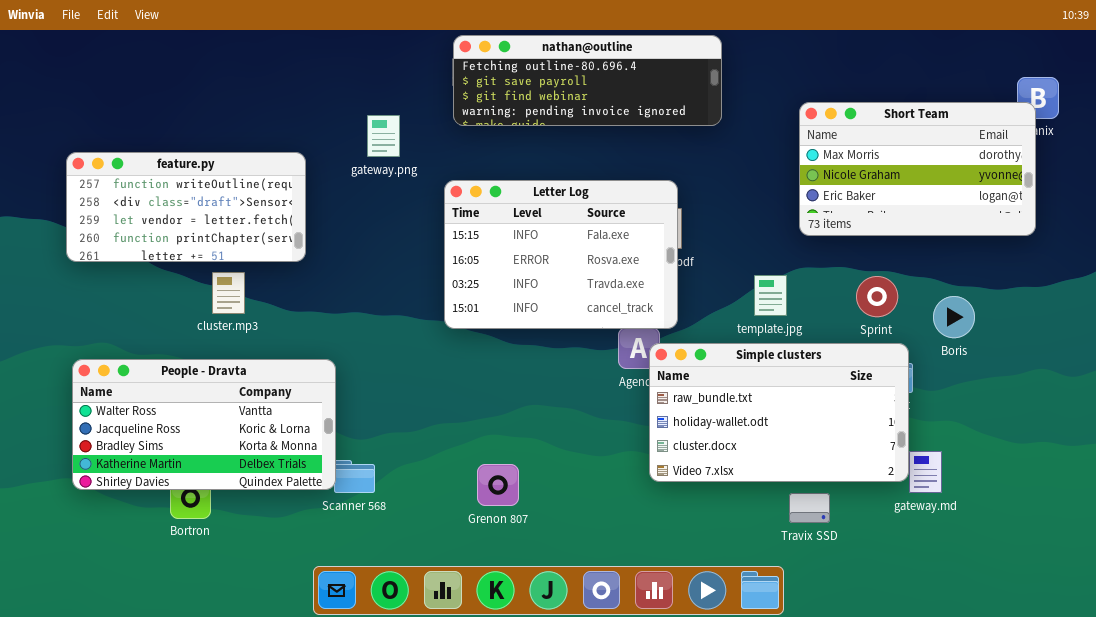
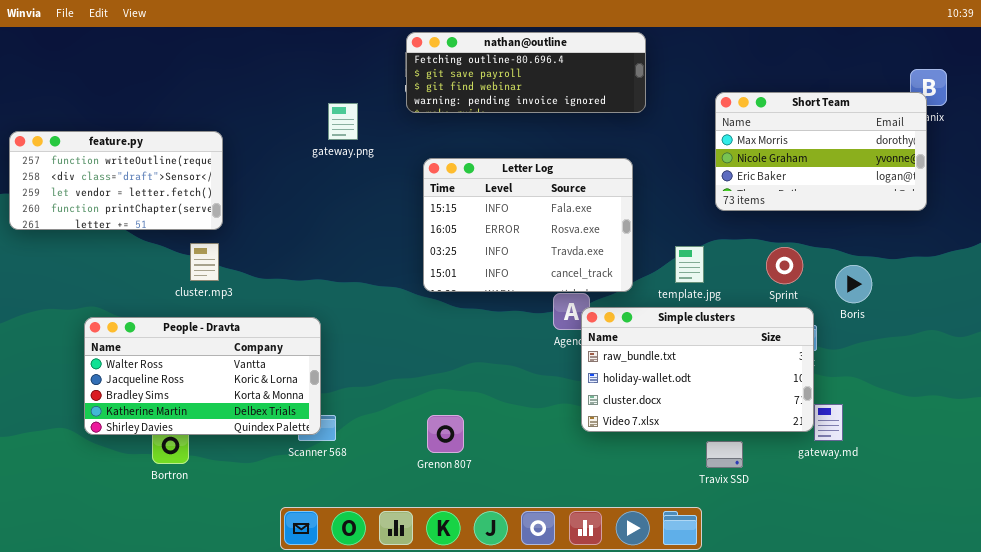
feature.py: [66,152,306,262] -> [9,131,223,230], moved
Letter Log: [444,180,678,329] -> [423,158,633,292], moved
People - Dravta: [72,359,336,490] -> [84,317,321,435], moved

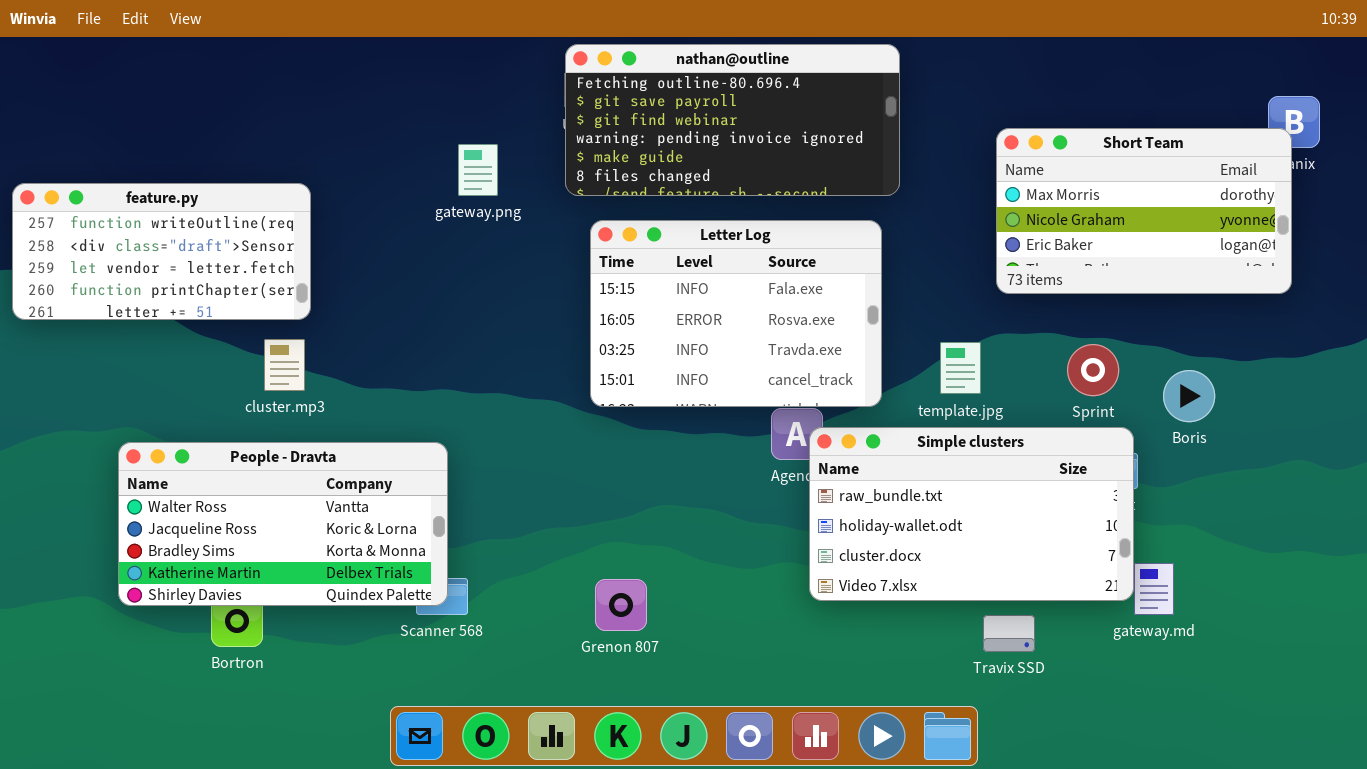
nathan@outline: [406,32,646,113] -> [565,44,900,196], resized

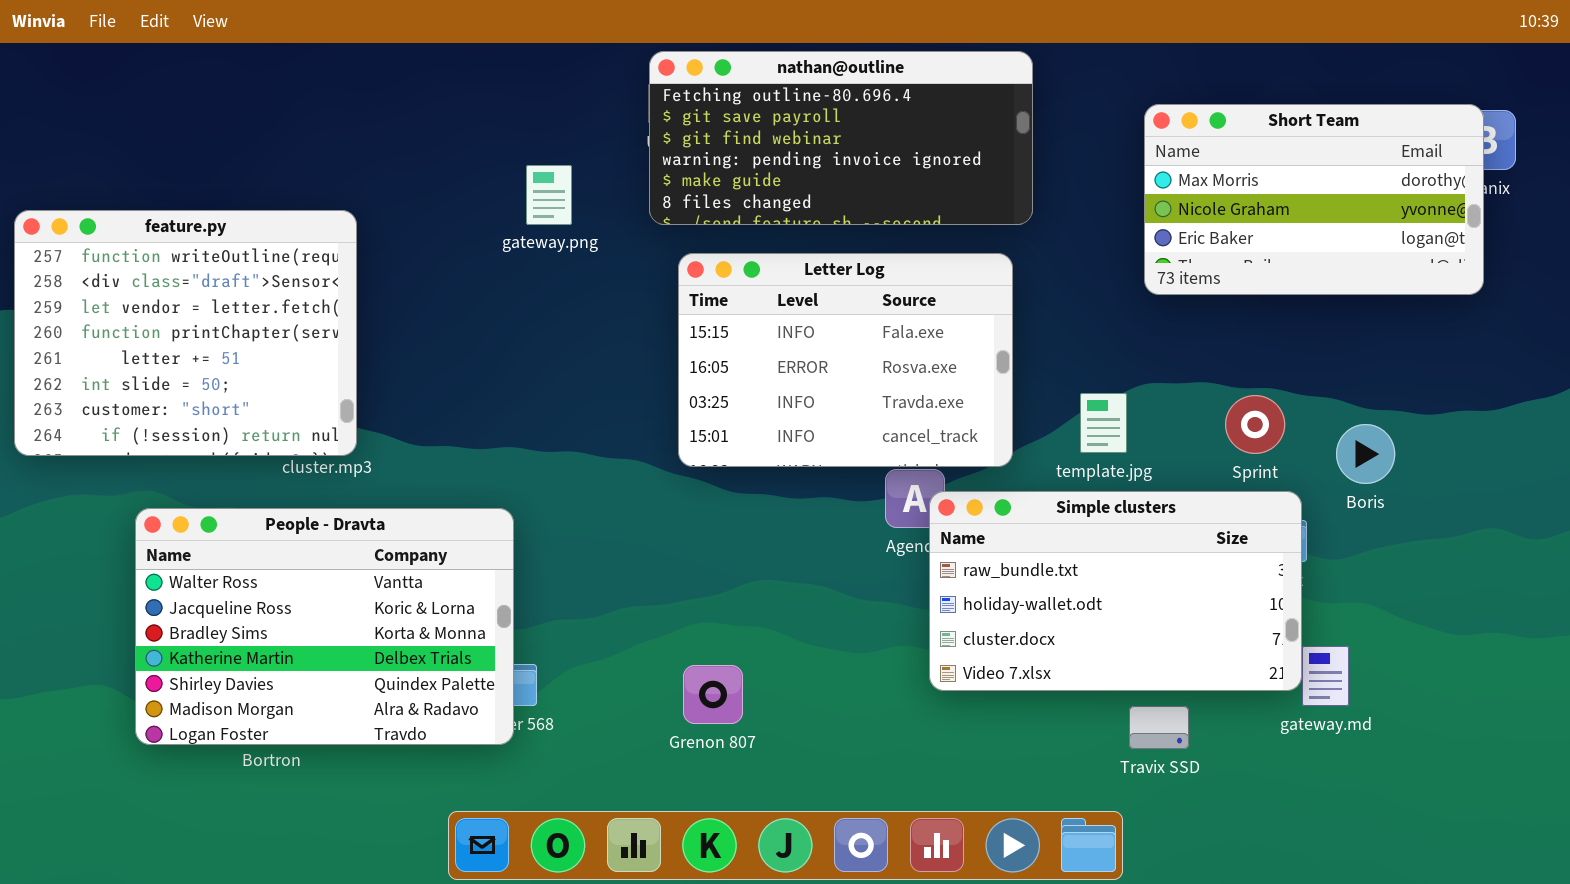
Short Team: [996,128,1292,294] -> [1144,104,1484,295], moved
feature.py: [12,183,311,320] -> [14,210,357,456], resized
People - Dravta: [118,442,448,606] -> [135,508,514,745], resized

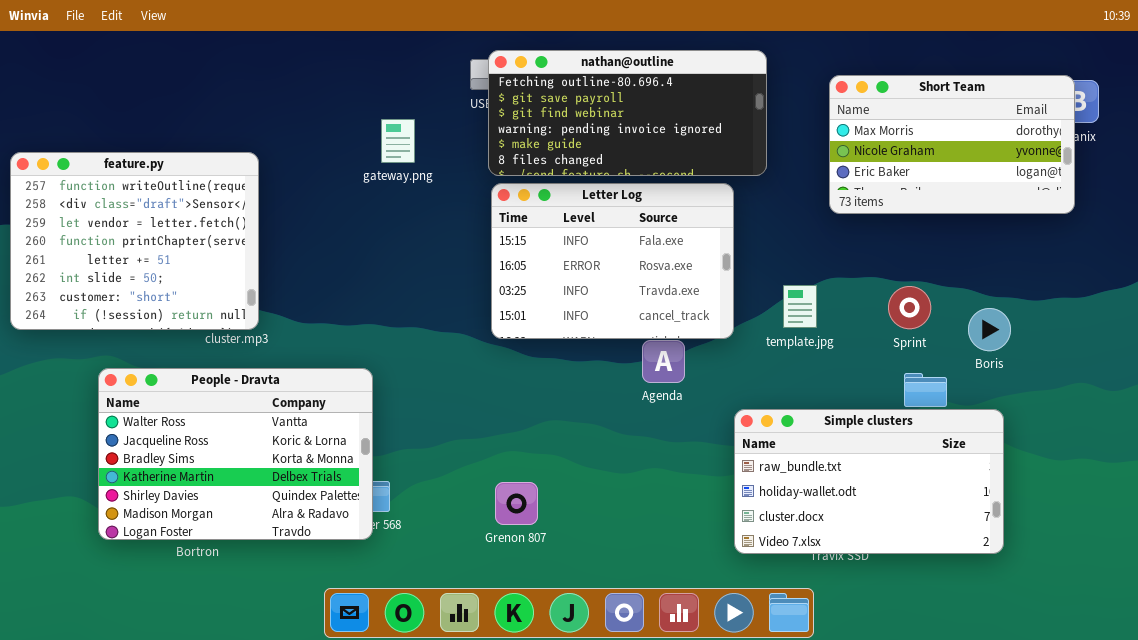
nathan@outline: [649,51,1033,225] -> [488,50,767,176], moved
Simple clusters: [929,491,1302,691] -> [734,409,1004,554], moved

